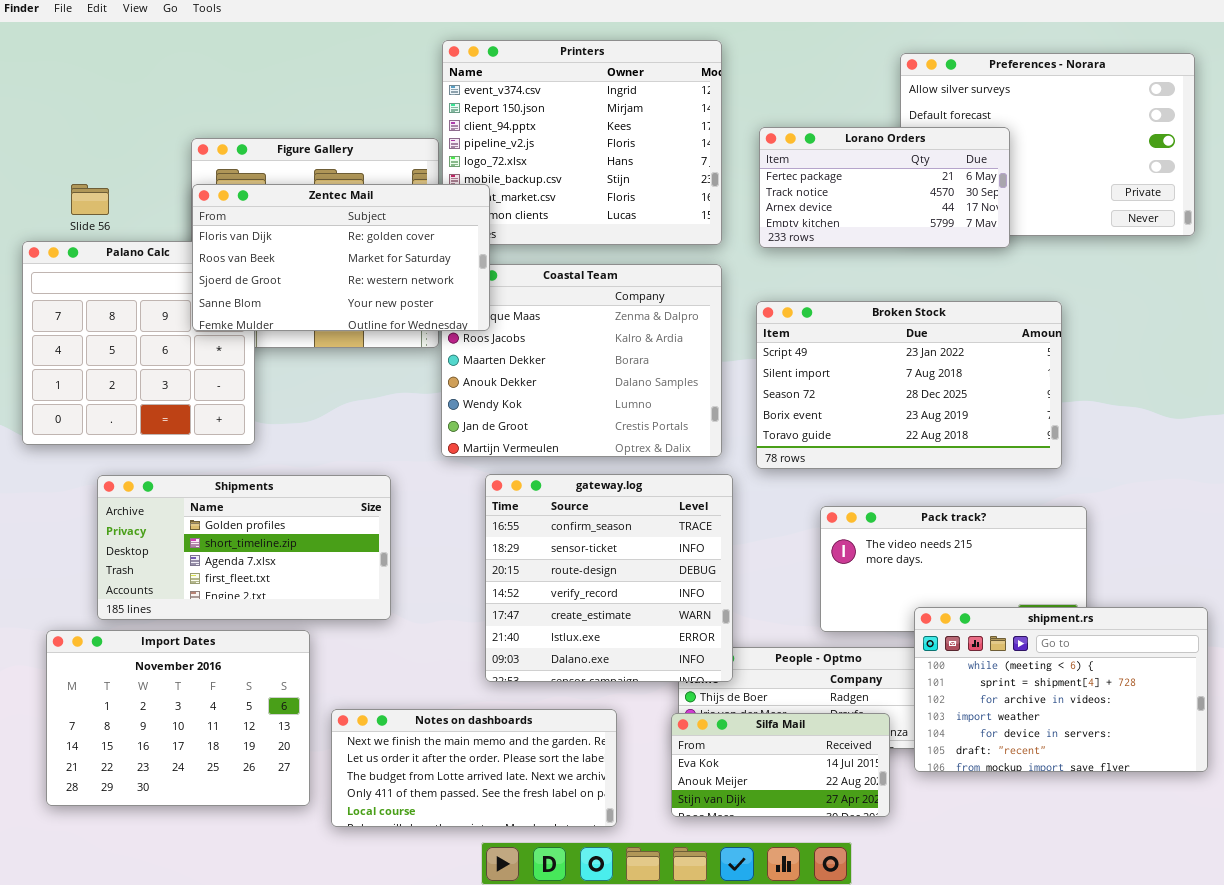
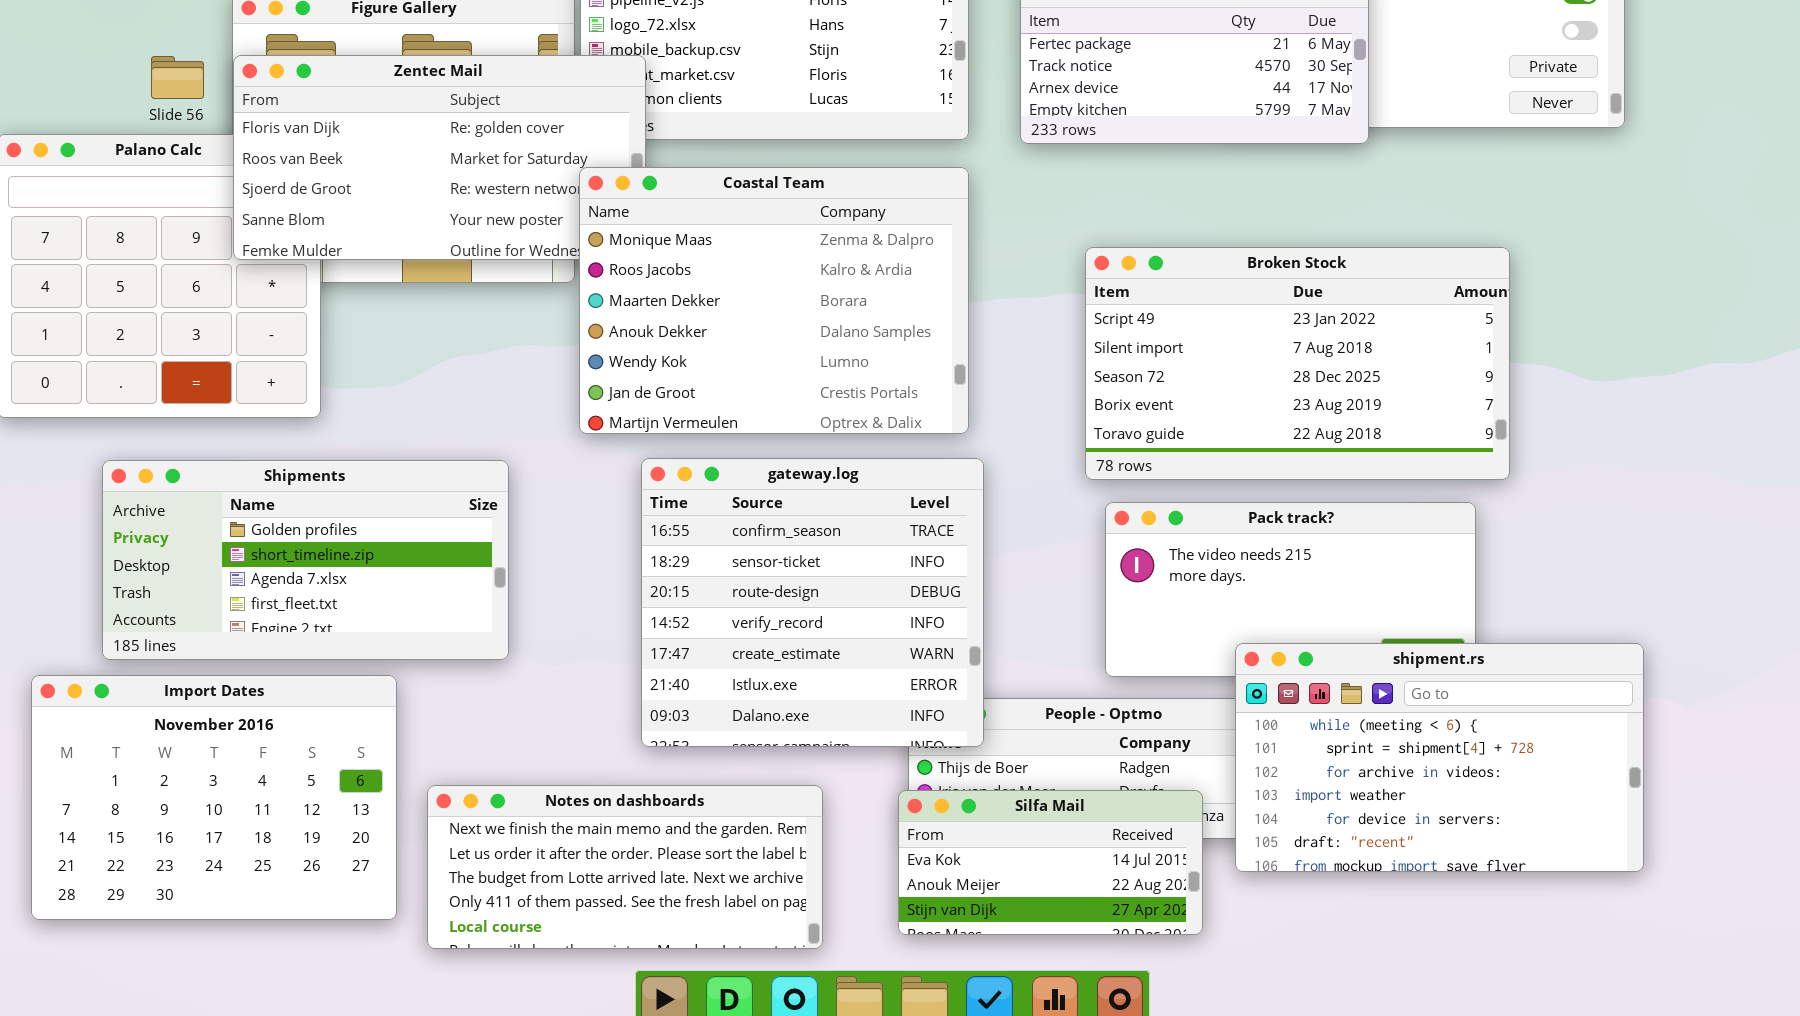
Slide 56: [71,184,109,215] -> [151,56,204,99], moved
Coastal Team: [441,264,722,457] -> [579,167,969,434], raised
Broken Stock: [756,301,1062,469] -> [1085,247,1510,480], moved

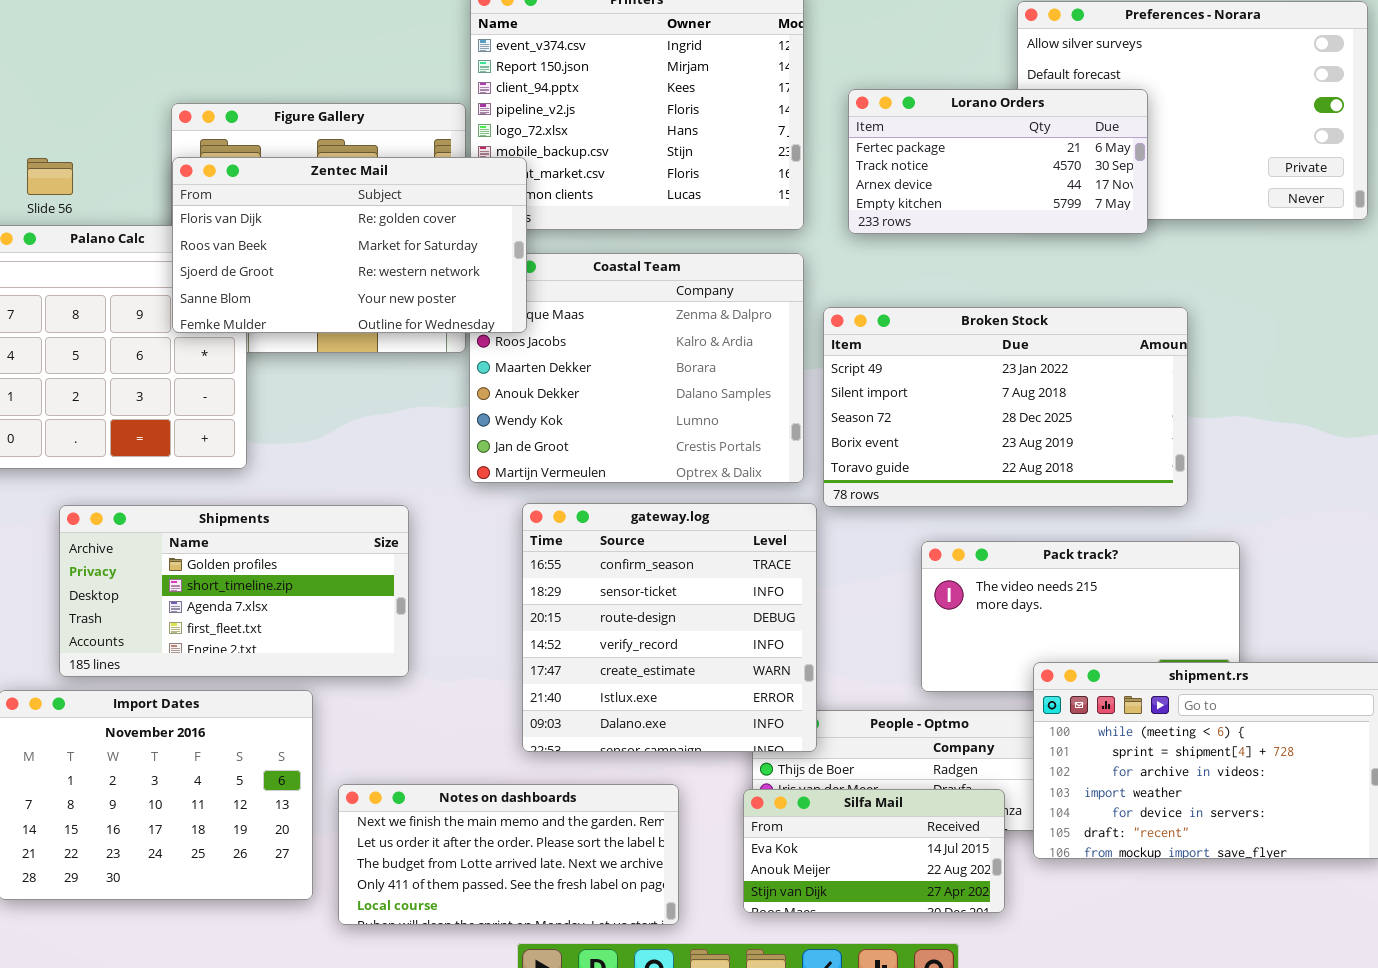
Zentec Mail: [233,55,646,260] -> [172,157,527,333], raised
Slide 56: [151,56,204,99] -> [27,158,73,195], moved
Broken Stock: [1085,247,1510,480] -> [823,307,1188,507], moved

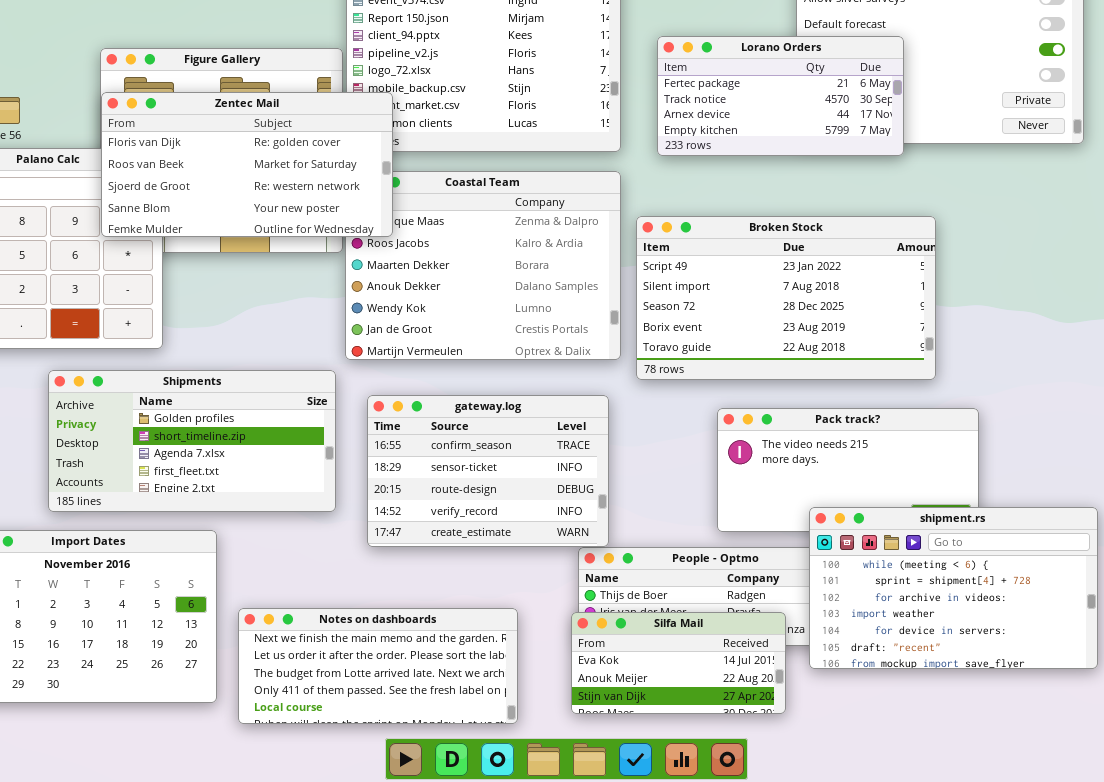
gateway.log: [522,503,817,752] -> [367,395,609,547], moved, resized
Shipments: [59,505,409,677] -> [48,370,336,512], moved

